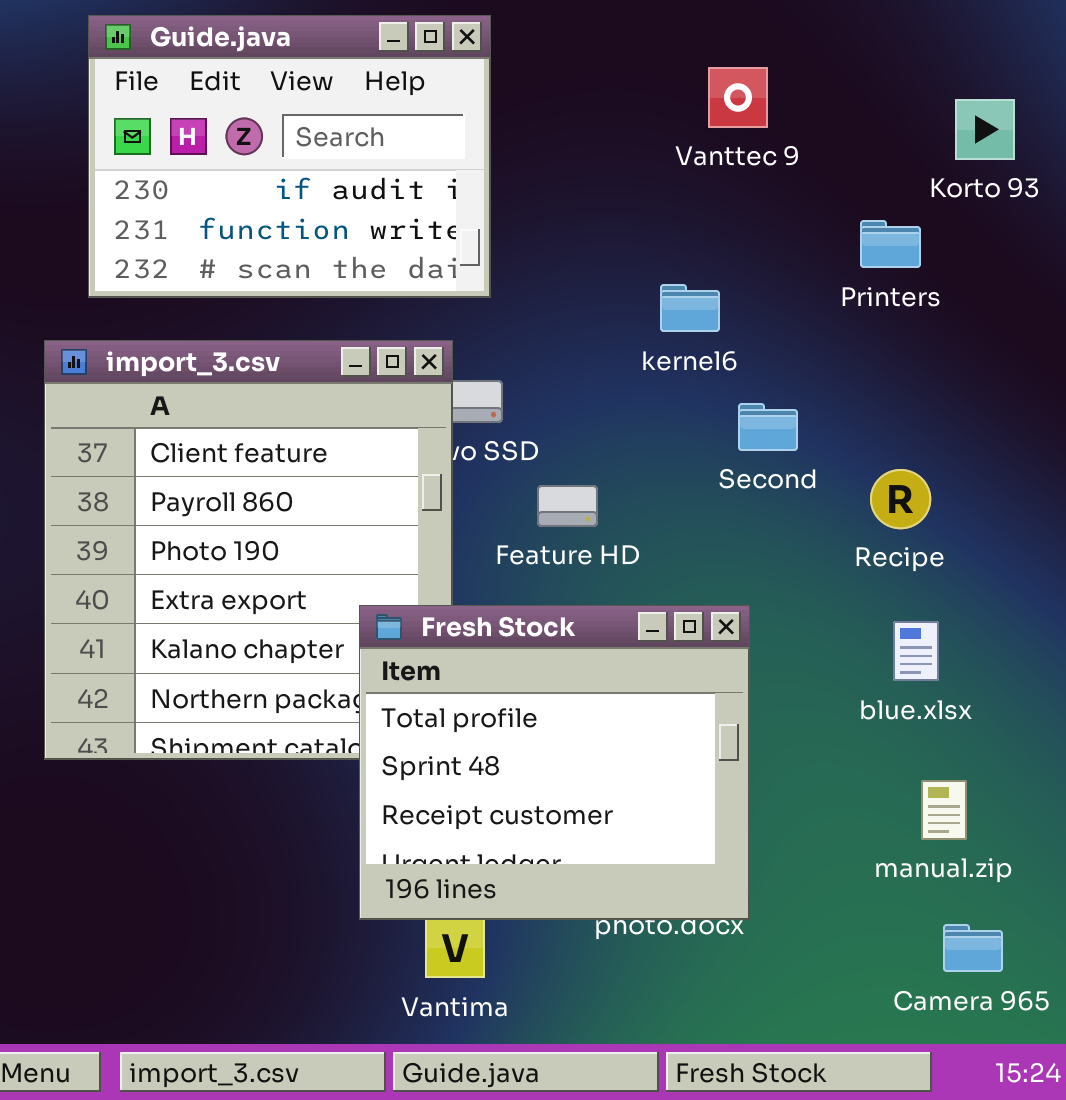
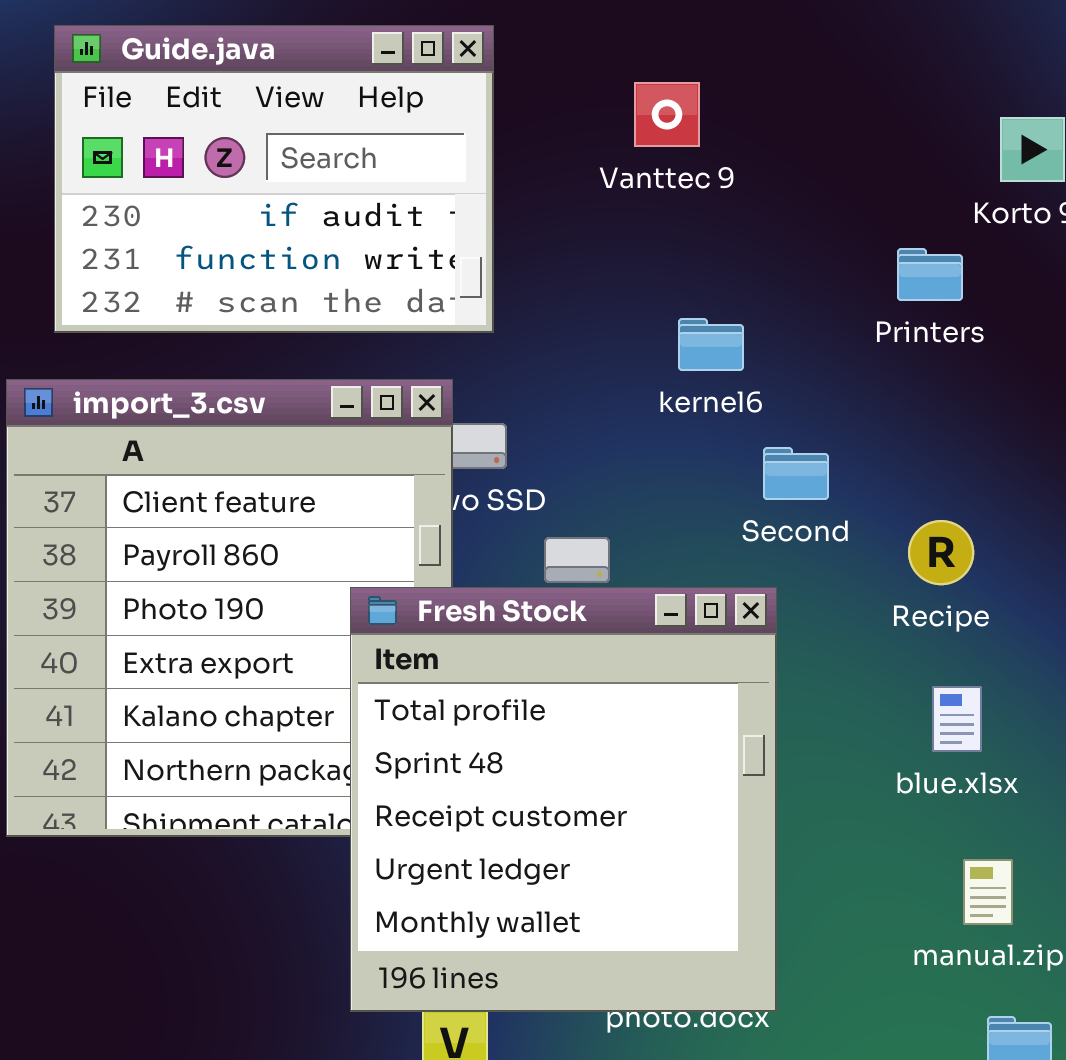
Vanttec 9: [708,67,768,128] -> [634,82,700,147], moved
Fresh Stock: [359,605,750,920] -> [350,587,777,1012], resized

